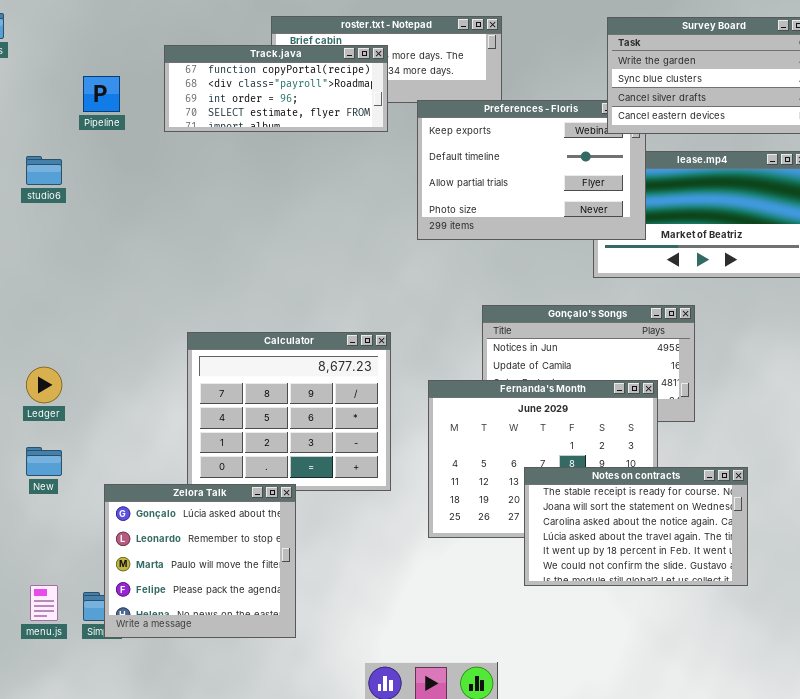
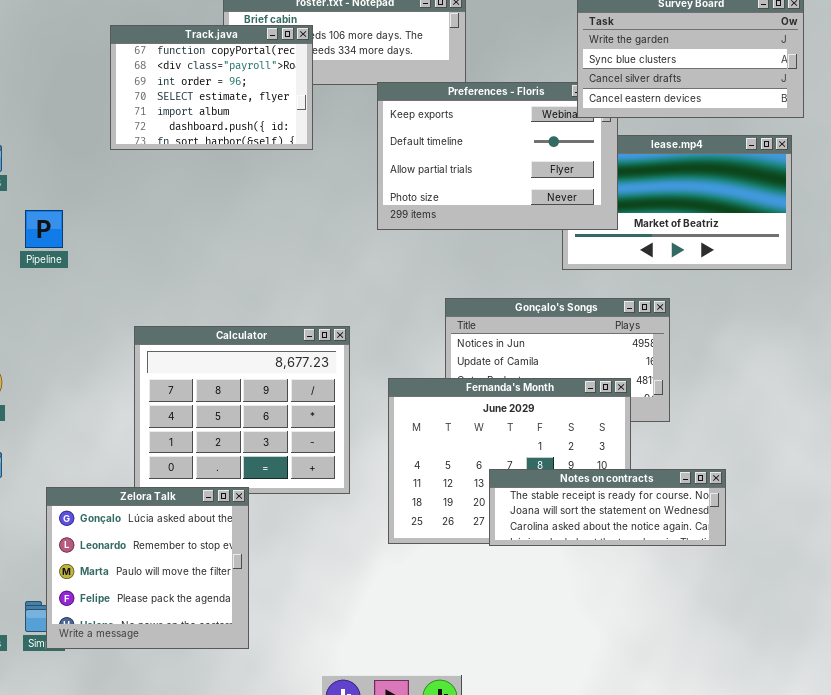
Track.java: [164,45,388,132] -> [110,25,313,150], resized
Pipeline: [83,76,120,112] -> [25,210,63,248], moved
Notes on contracts: [524,467,748,586] -> [489,469,726,546], resized

